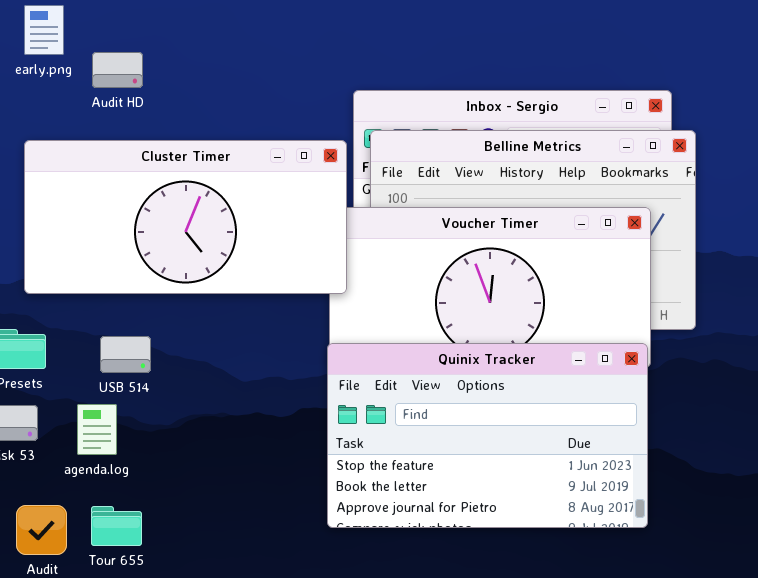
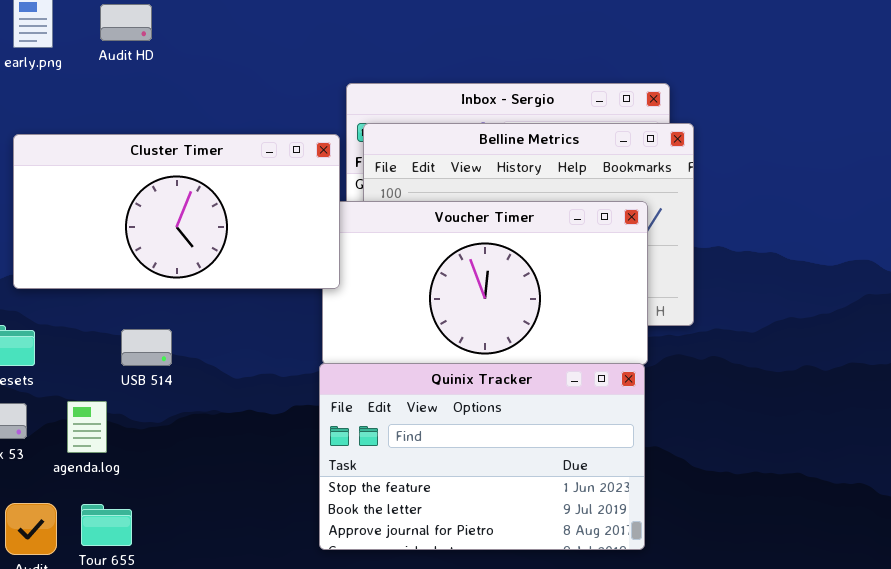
Audit HD: [92,52,143,88] -> [100,4,152,41], moved
USB 514: [100,336,151,373] -> [121,329,172,366], moved
Quinix Tracker: [327,343,648,528] -> [319,363,645,550], moved

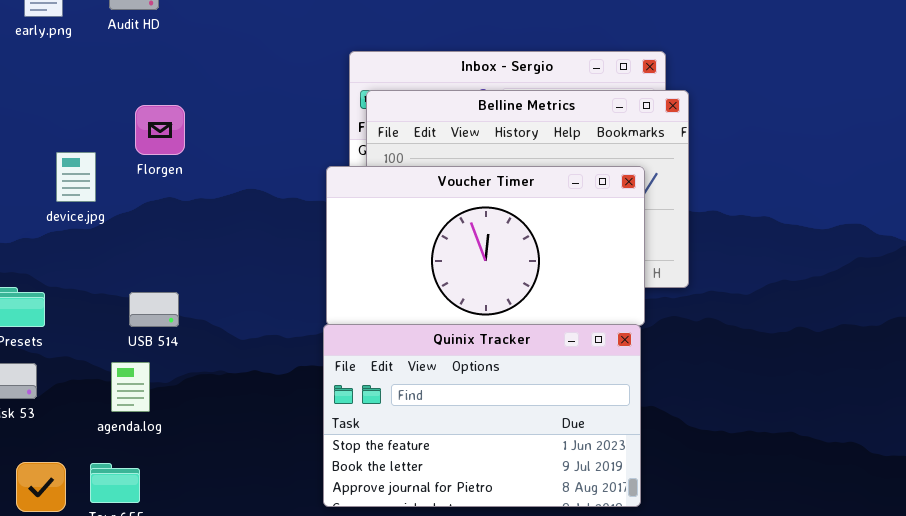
Cluster Timer: [13,134,340,289] -> none, closed
agenda.log: [67,401,107,453] -> [111,362,150,412], moved

